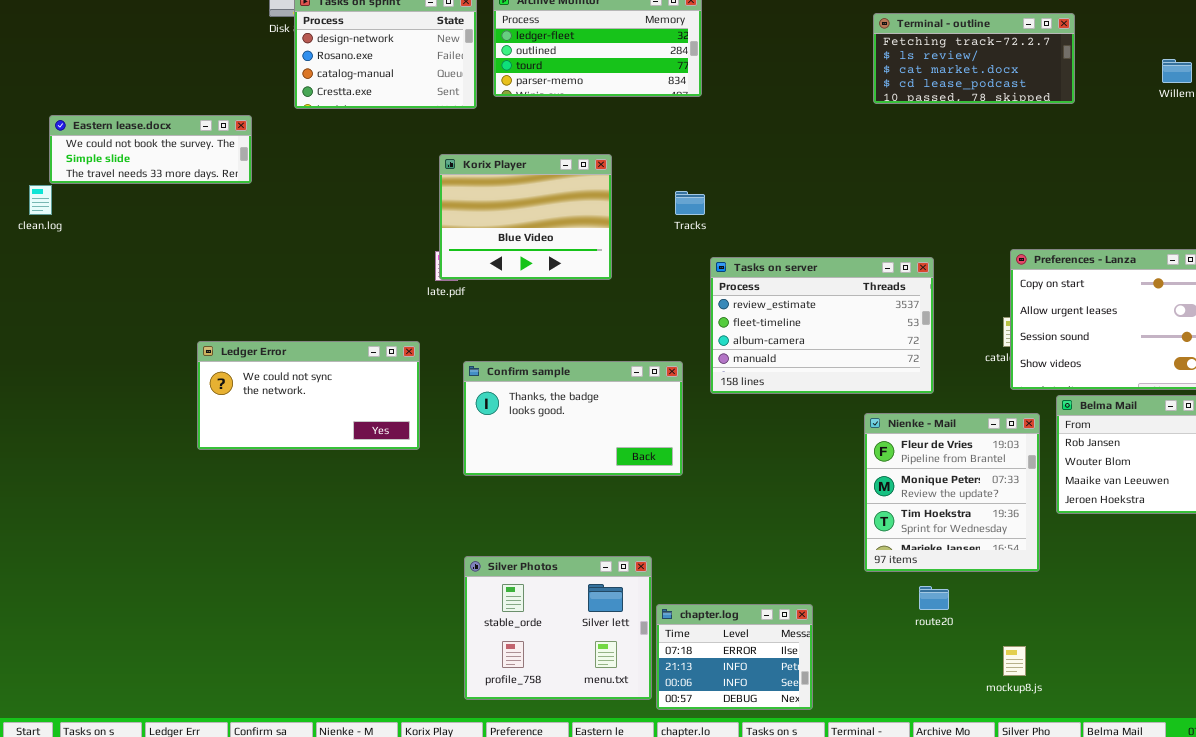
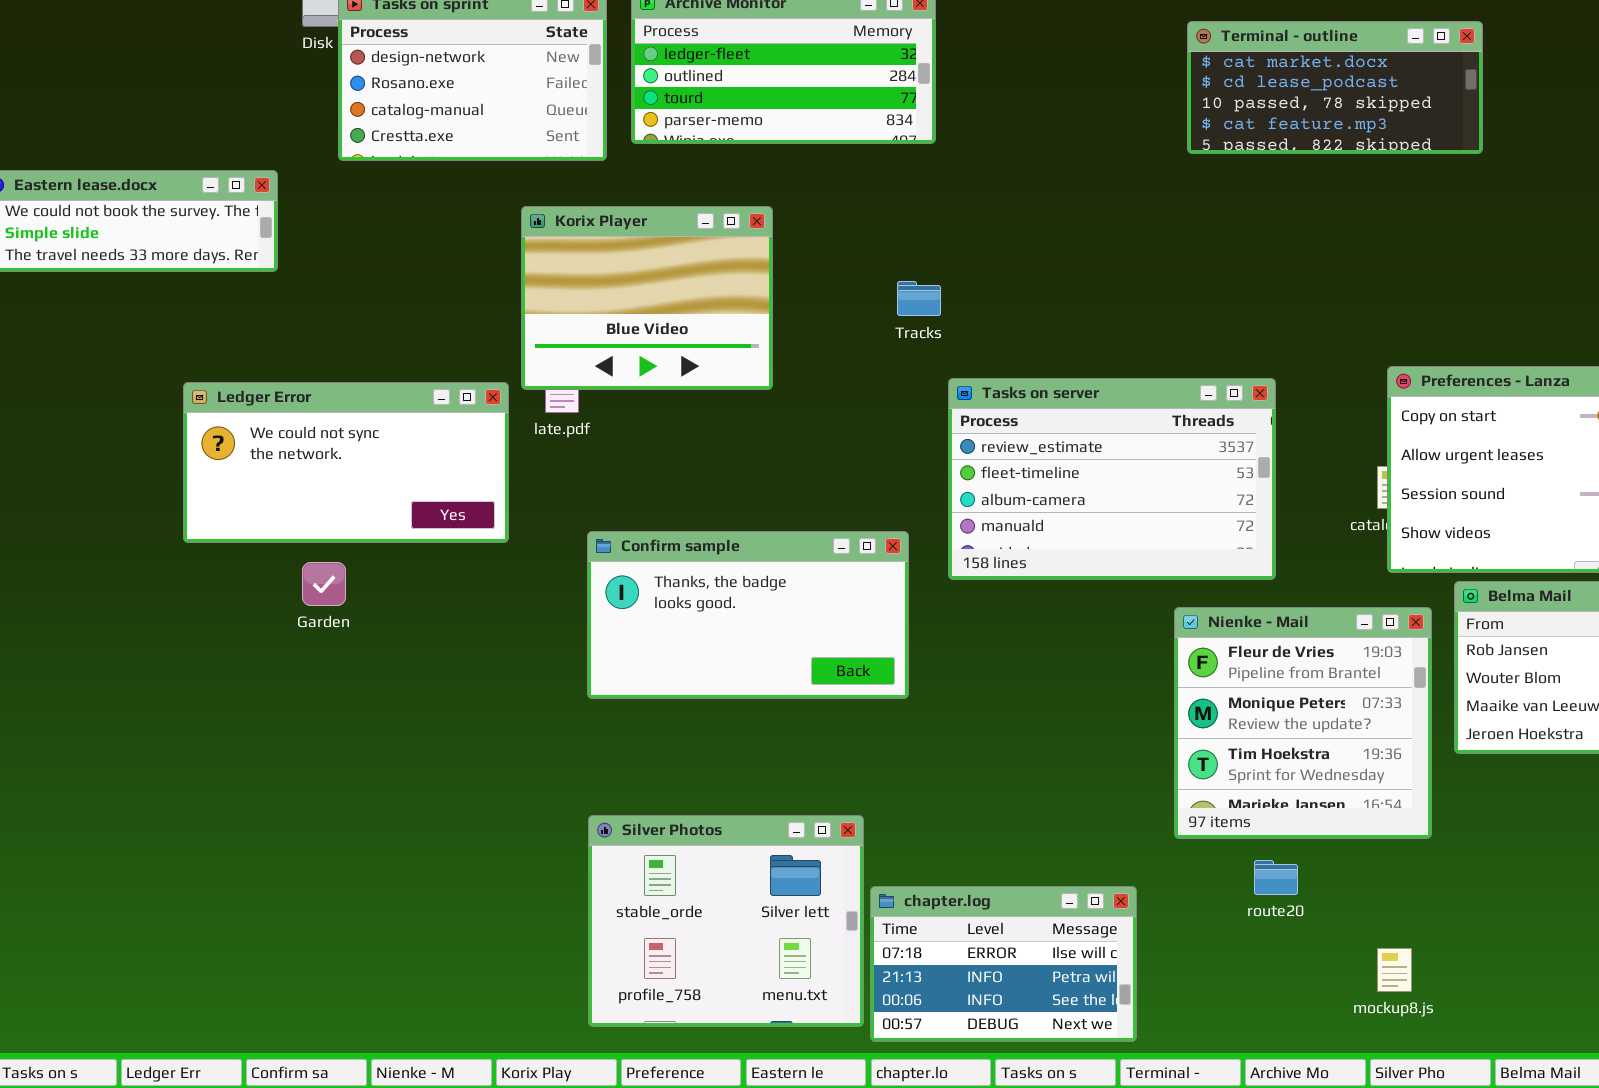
Terminal - outline: [873,13,1075,104] -> [1187,21,1483,154], scrolled down 2 rows
Korix Player: [439,154,612,280] -> [521,206,773,390], moved
Ledger Error: [197,341,420,450] -> [183,382,509,543], moved
chapter.log: [656,604,813,710] -> [870,886,1137,1042], resized

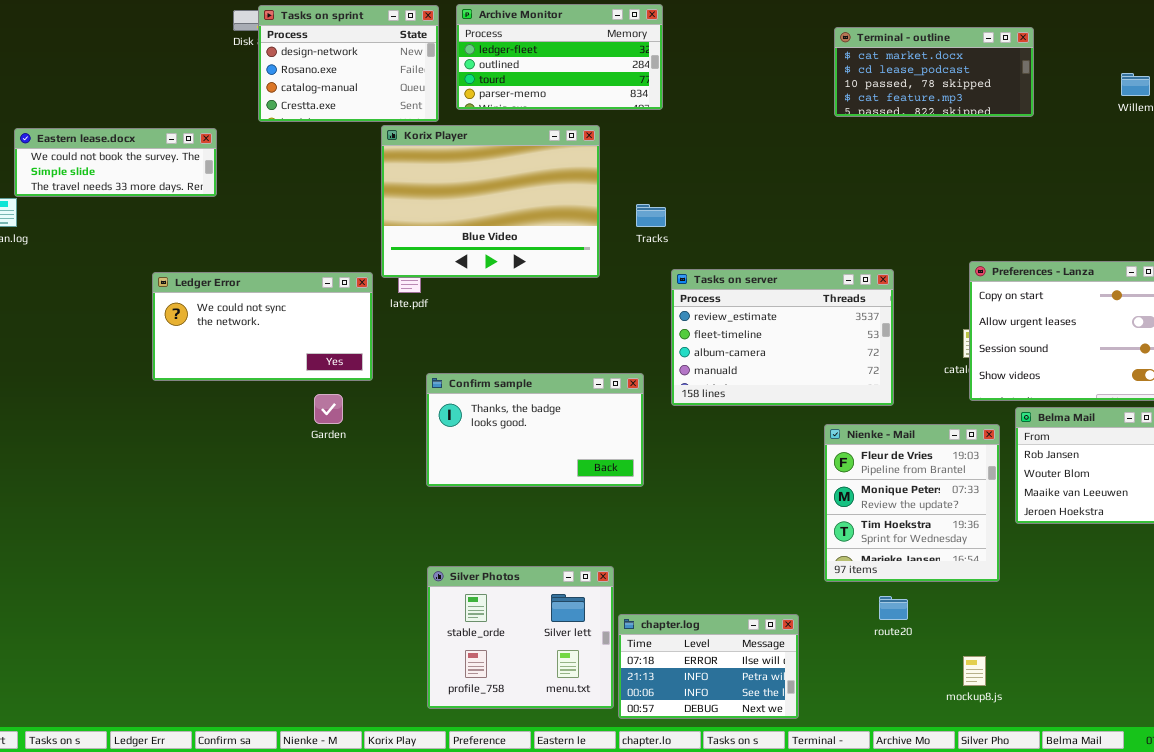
Korix Player: [521,206,773,390] -> [381,125,600,278], resized
Garden: [302,562,346,606] -> [314,394,343,424], moved

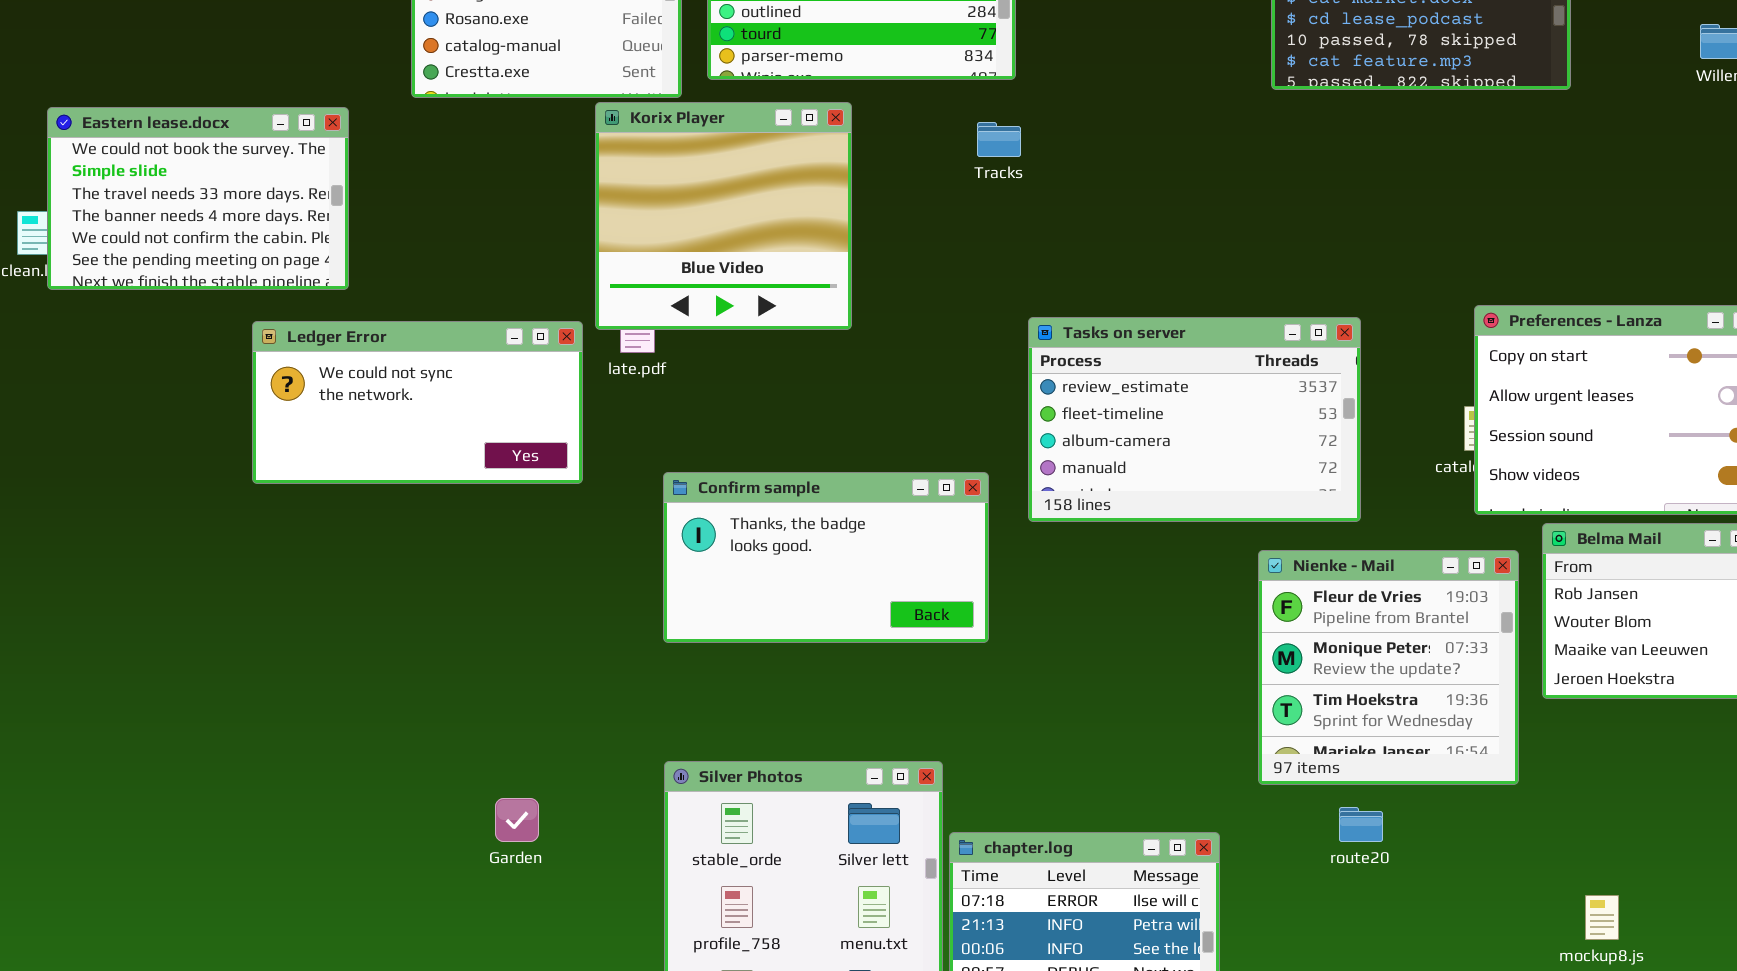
Korix Player: [381,125,600,278] -> [595,102,852,330], resized
Eastern lease.docx: [14,128,217,197] -> [47,107,349,290], resized
Tracks: [636,204,666,227] -> [977,122,1021,157], moved
Garden: [314,394,343,424] -> [495,798,539,842], moved
mockup8.js: [963,656,986,686] -> [1585,895,1619,940], moved

